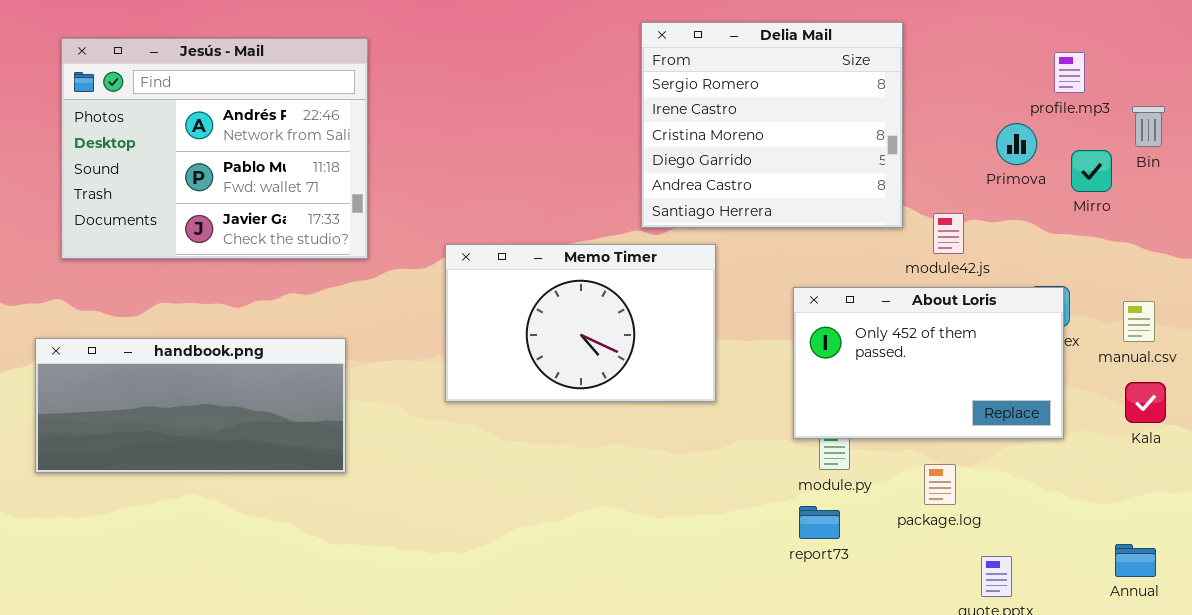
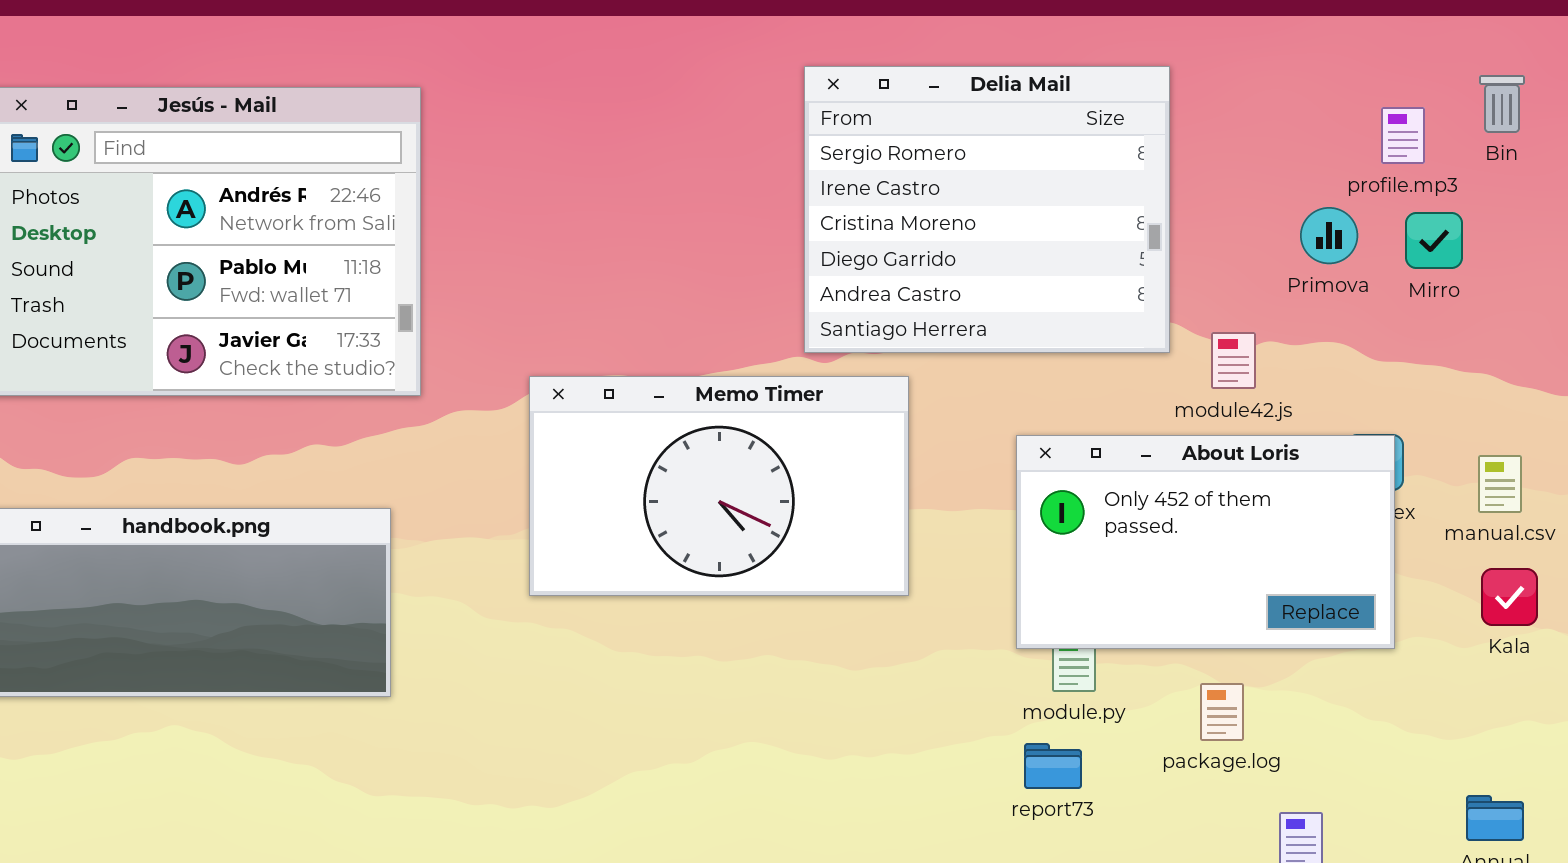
Bin: [1132,106,1165,147] -> [1479,75,1525,133], moved
Mirro: [1071,150,1112,192] -> [1405,212,1463,269], moved

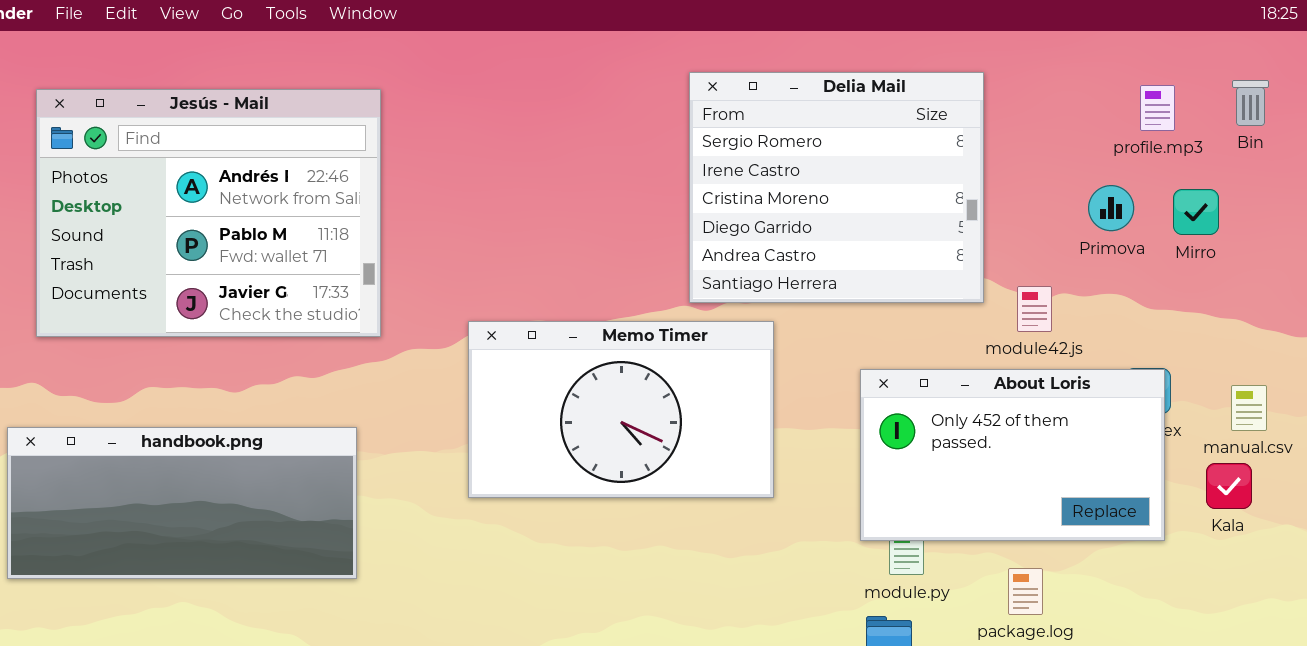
profile.mp3: [1381,107,1425,164] -> [1140,85,1175,131], moved
Kala: [1481,568,1538,626] -> [1206,463,1252,509], moved

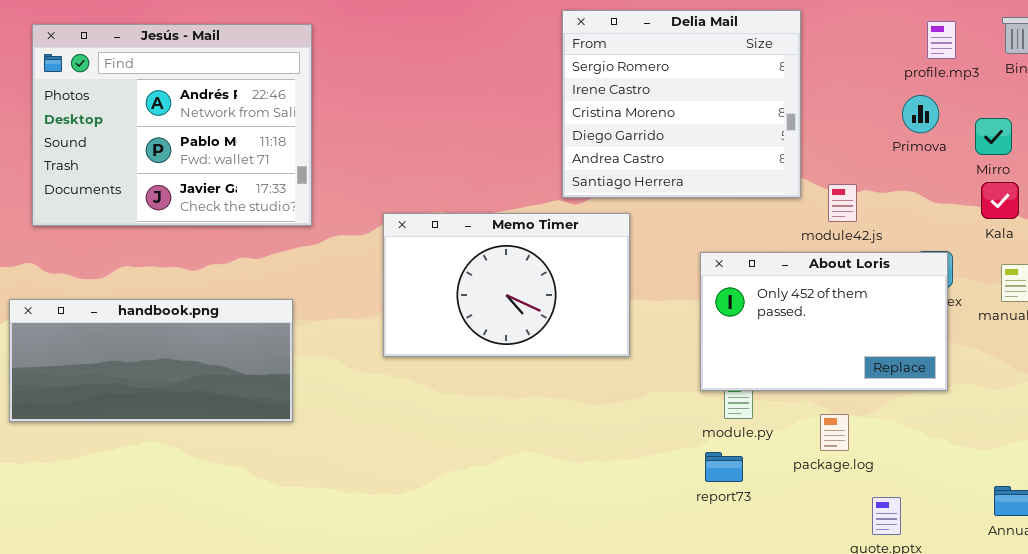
Primova: [1088,185,1134,231] -> [902,95,939,133], moved
Mirro: [1173,189,1219,235] -> [975,118,1012,155], moved
Kala: [1206,463,1252,509] -> [981,182,1019,219], moved

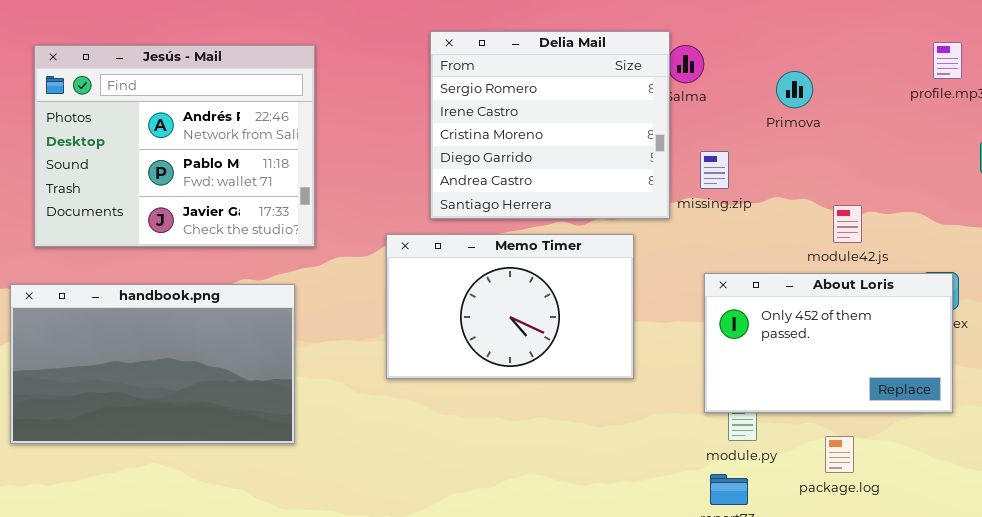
Delia Mail: [562,10,801,198] -> [430,31,670,219], moved
Primova: [902,95,939,133] -> [776,71,813,108], moved
handbook.png: [9,299,293,422] -> [10,284,295,444], resized

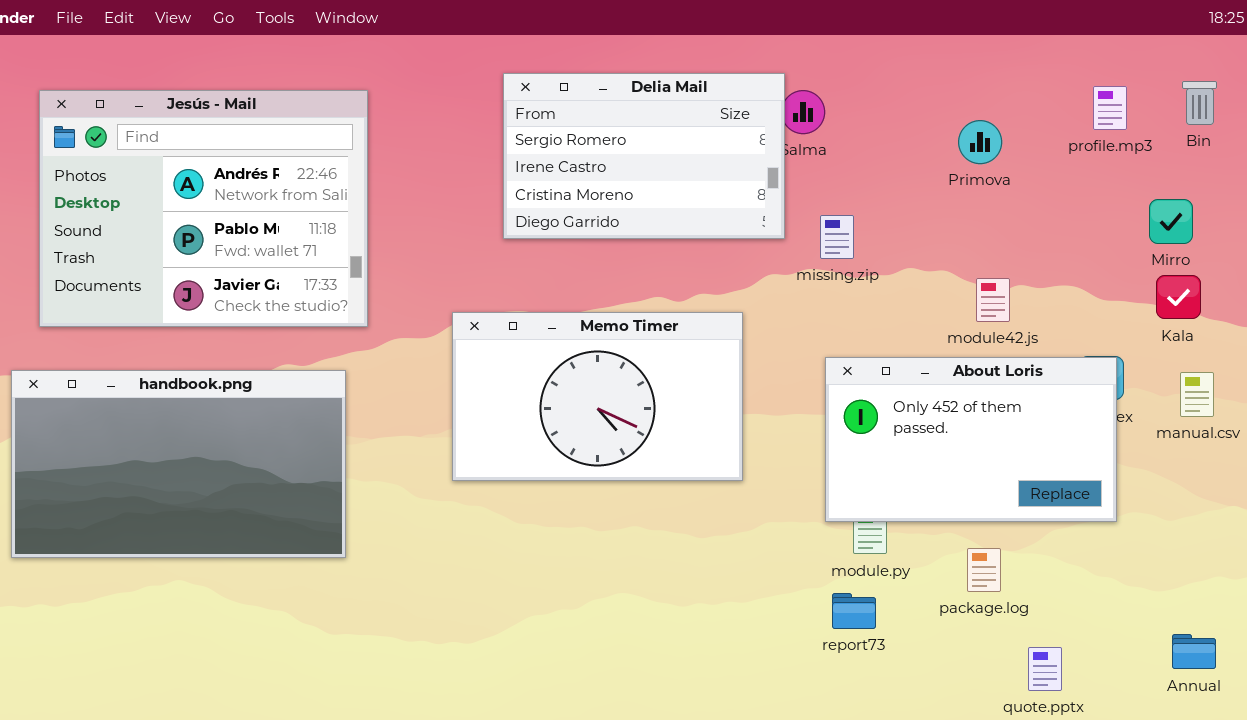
Delia Mail: [430,31,670,219] -> [503,73,785,239], resized
Primova: [776,71,813,108] -> [958,120,1002,164], moved

